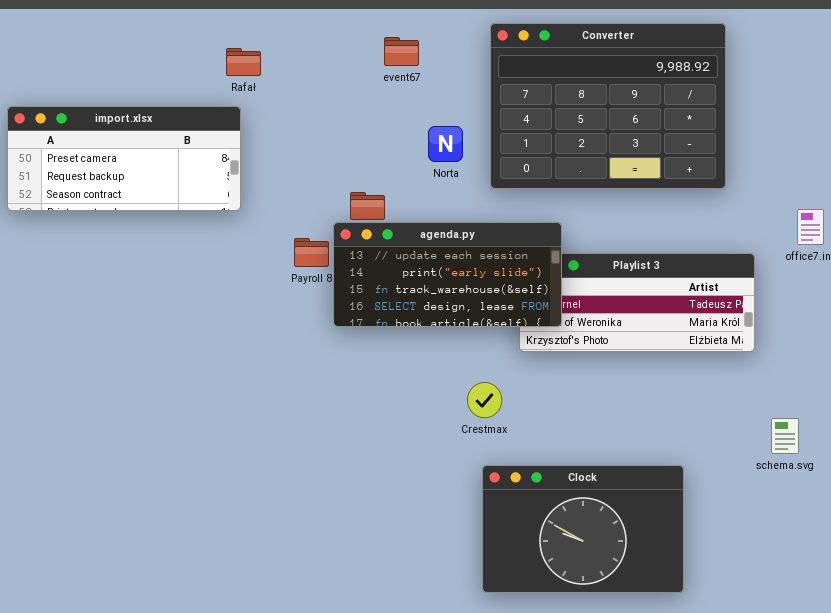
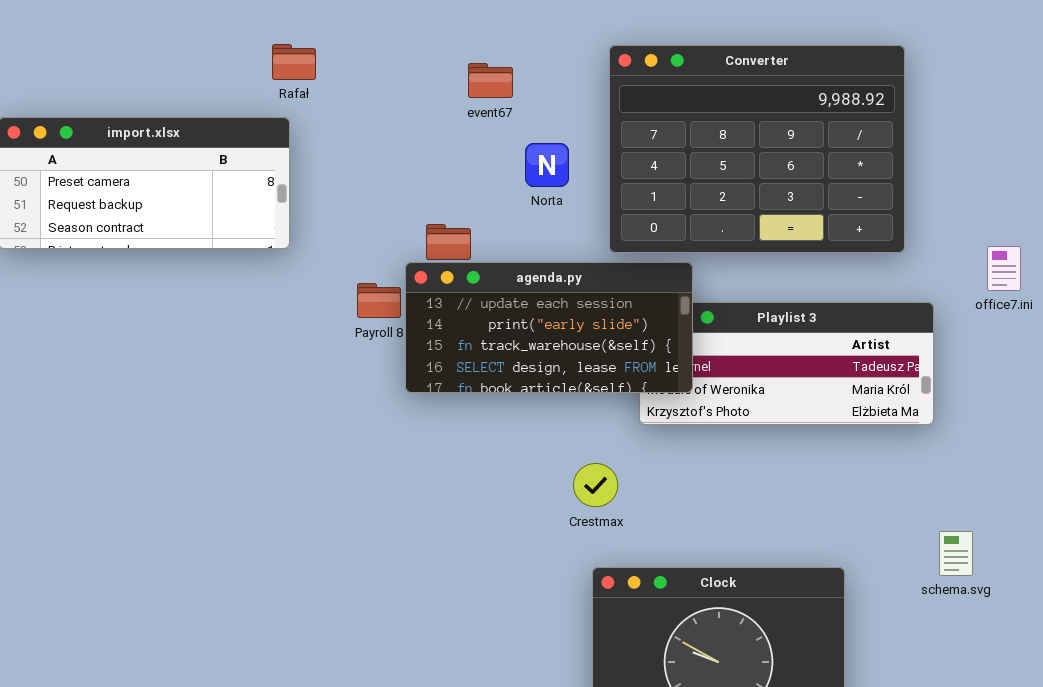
Converter: [490,23,726,189] -> [609,45,905,253], moved
event67: [384,37,419,66] -> [468,63,513,98], moved
schema.svg: [771,418,799,454] -> [939,531,973,576], moved

